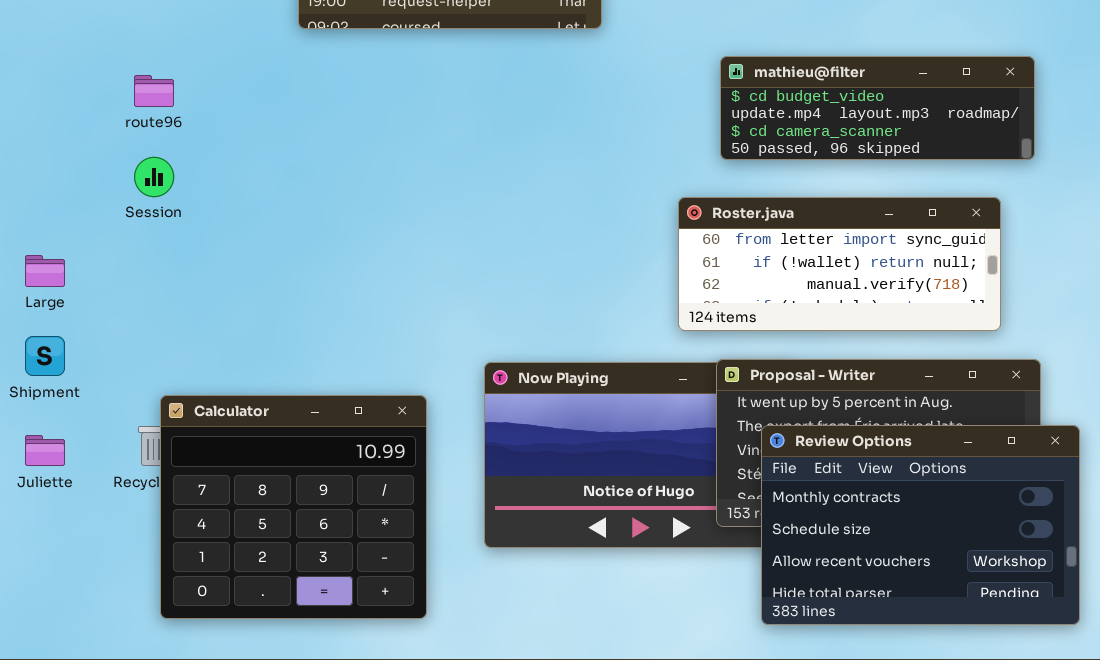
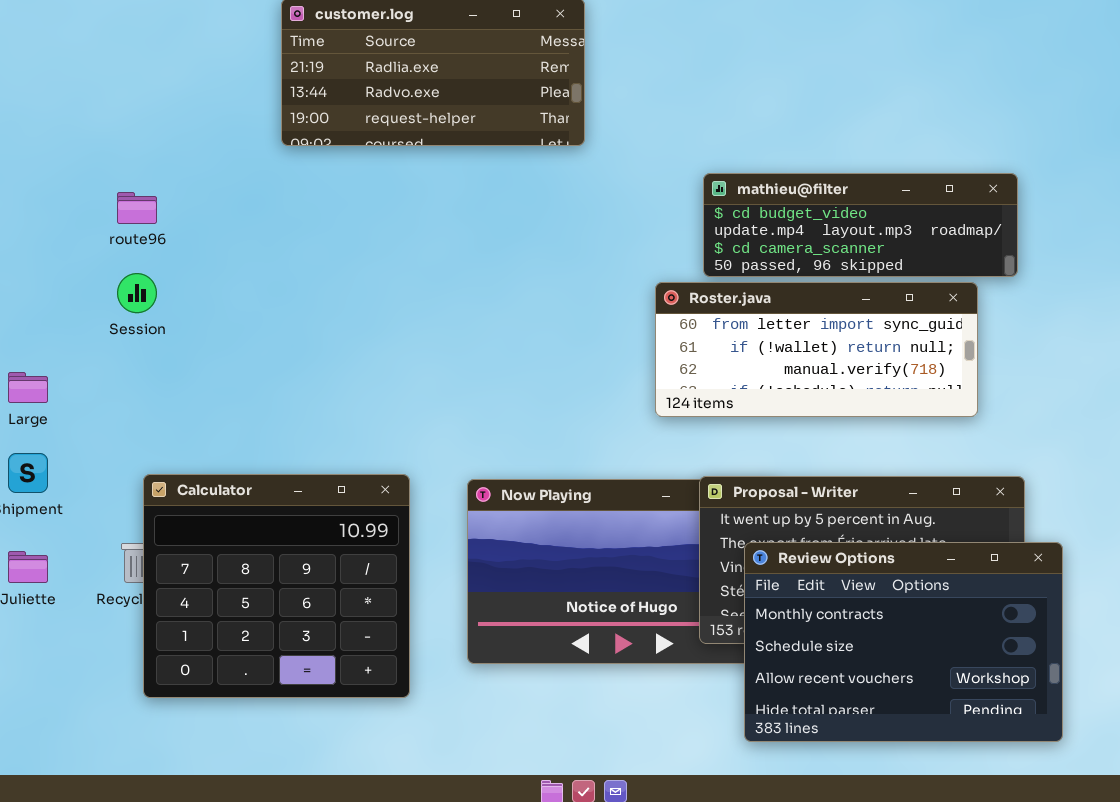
Roster.java: [678,197,1001,331] -> [655,282,978,417], moved
Calculator: [160,395,427,619] -> [143,474,410,698], moved

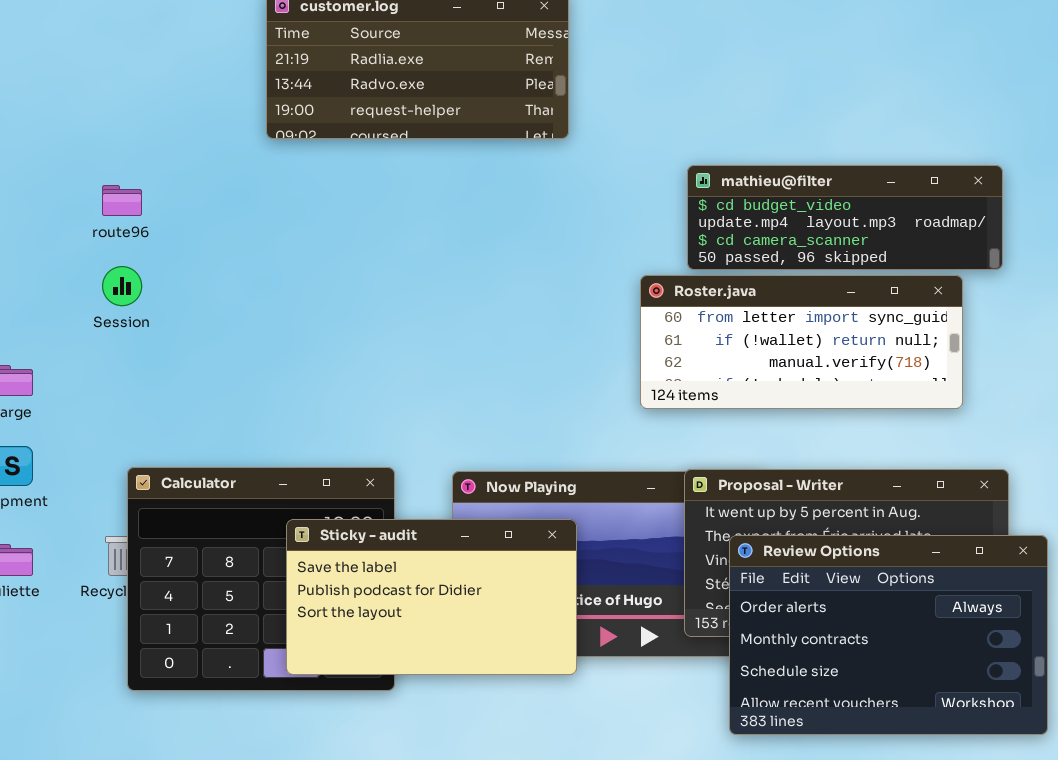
Sticky - audit: none -> [286,519,577,675], opened
Review Options: [744,542,1063,742] -> [729,535,1048,735], scrolled up 1 row

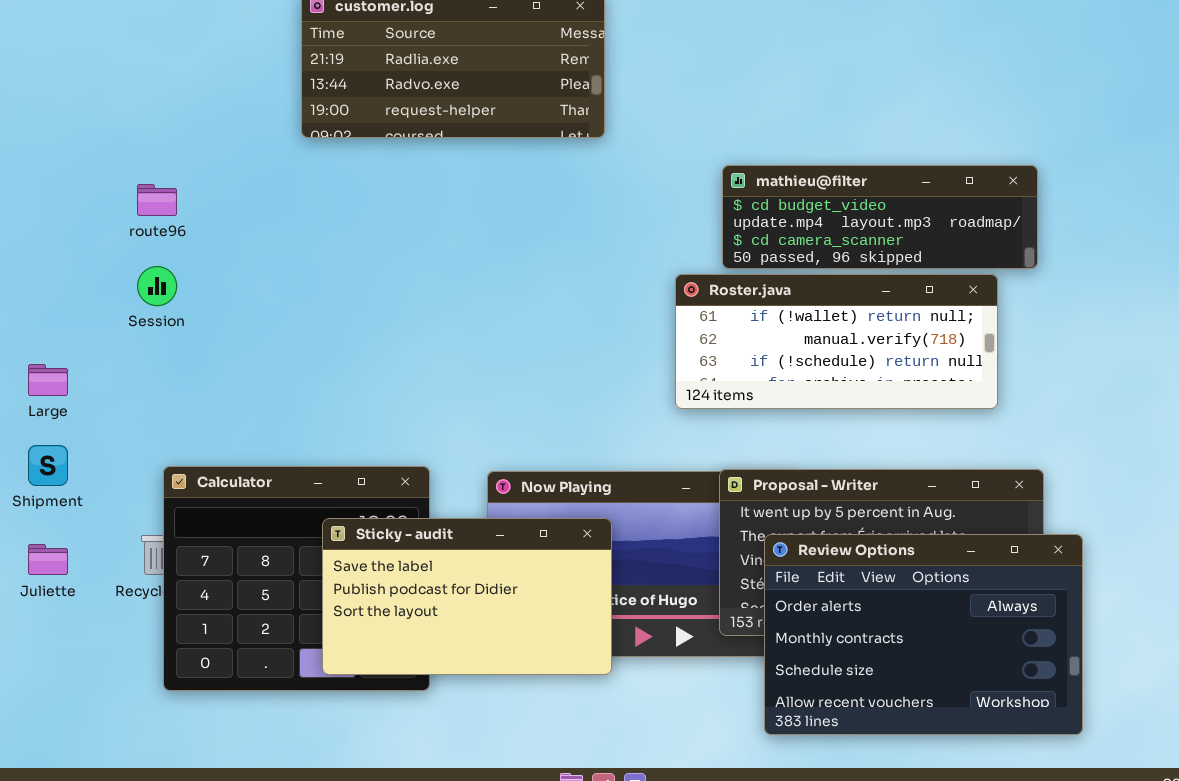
Roster.java: [640,275,963,409] -> [675,274,998,409], scrolled down 1 row

